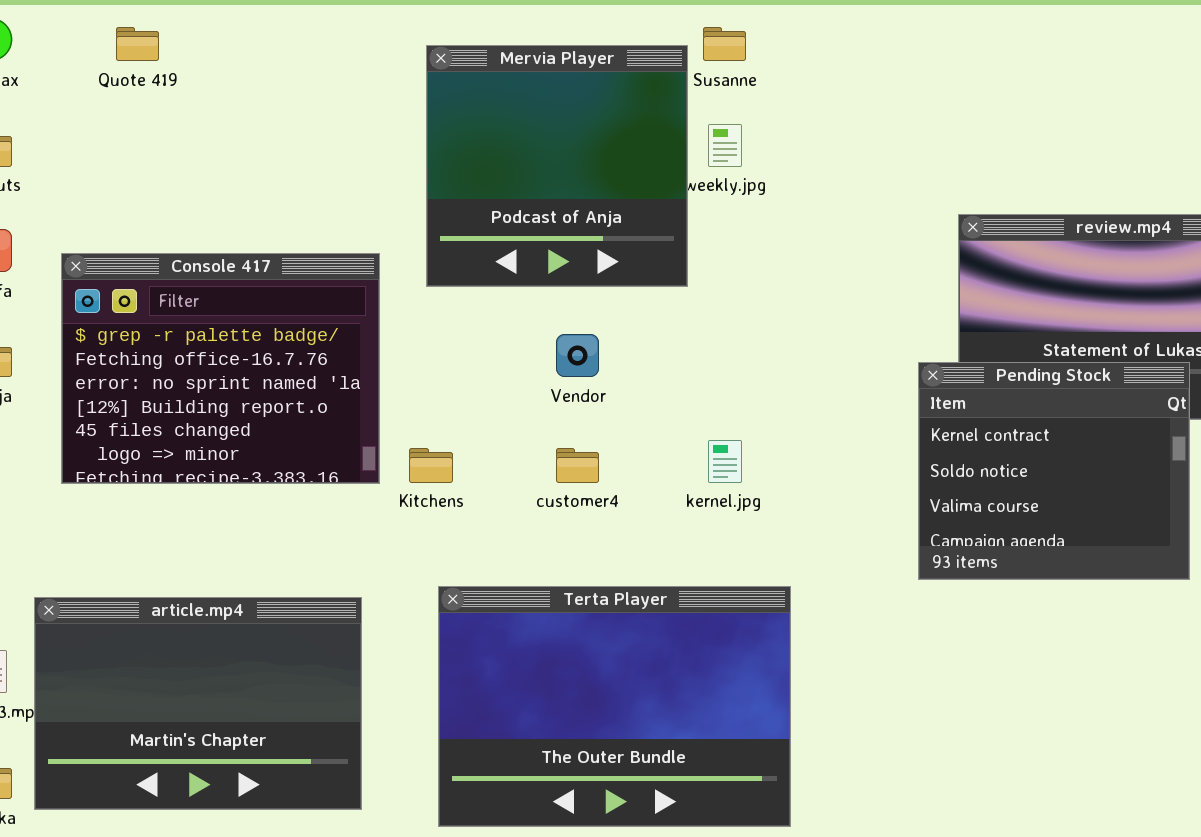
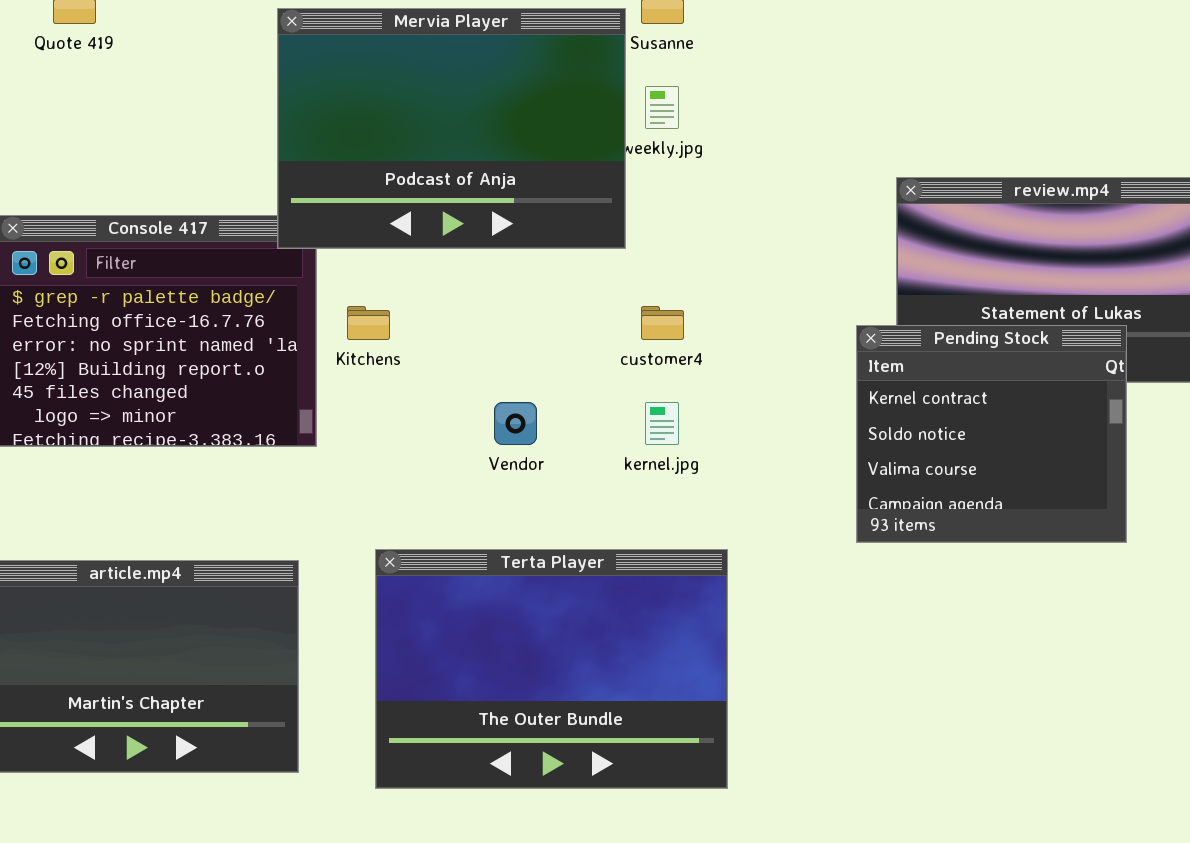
Mervia Player: [426,45,688,287] -> [277,8,626,249], resized
Vendor: [556,334,599,377] -> [494,402,537,445], moved
Kitchens: [409,448,453,483] -> [347,306,390,340], moved
customer4: [556,448,599,483] -> [641,306,684,340], moved

